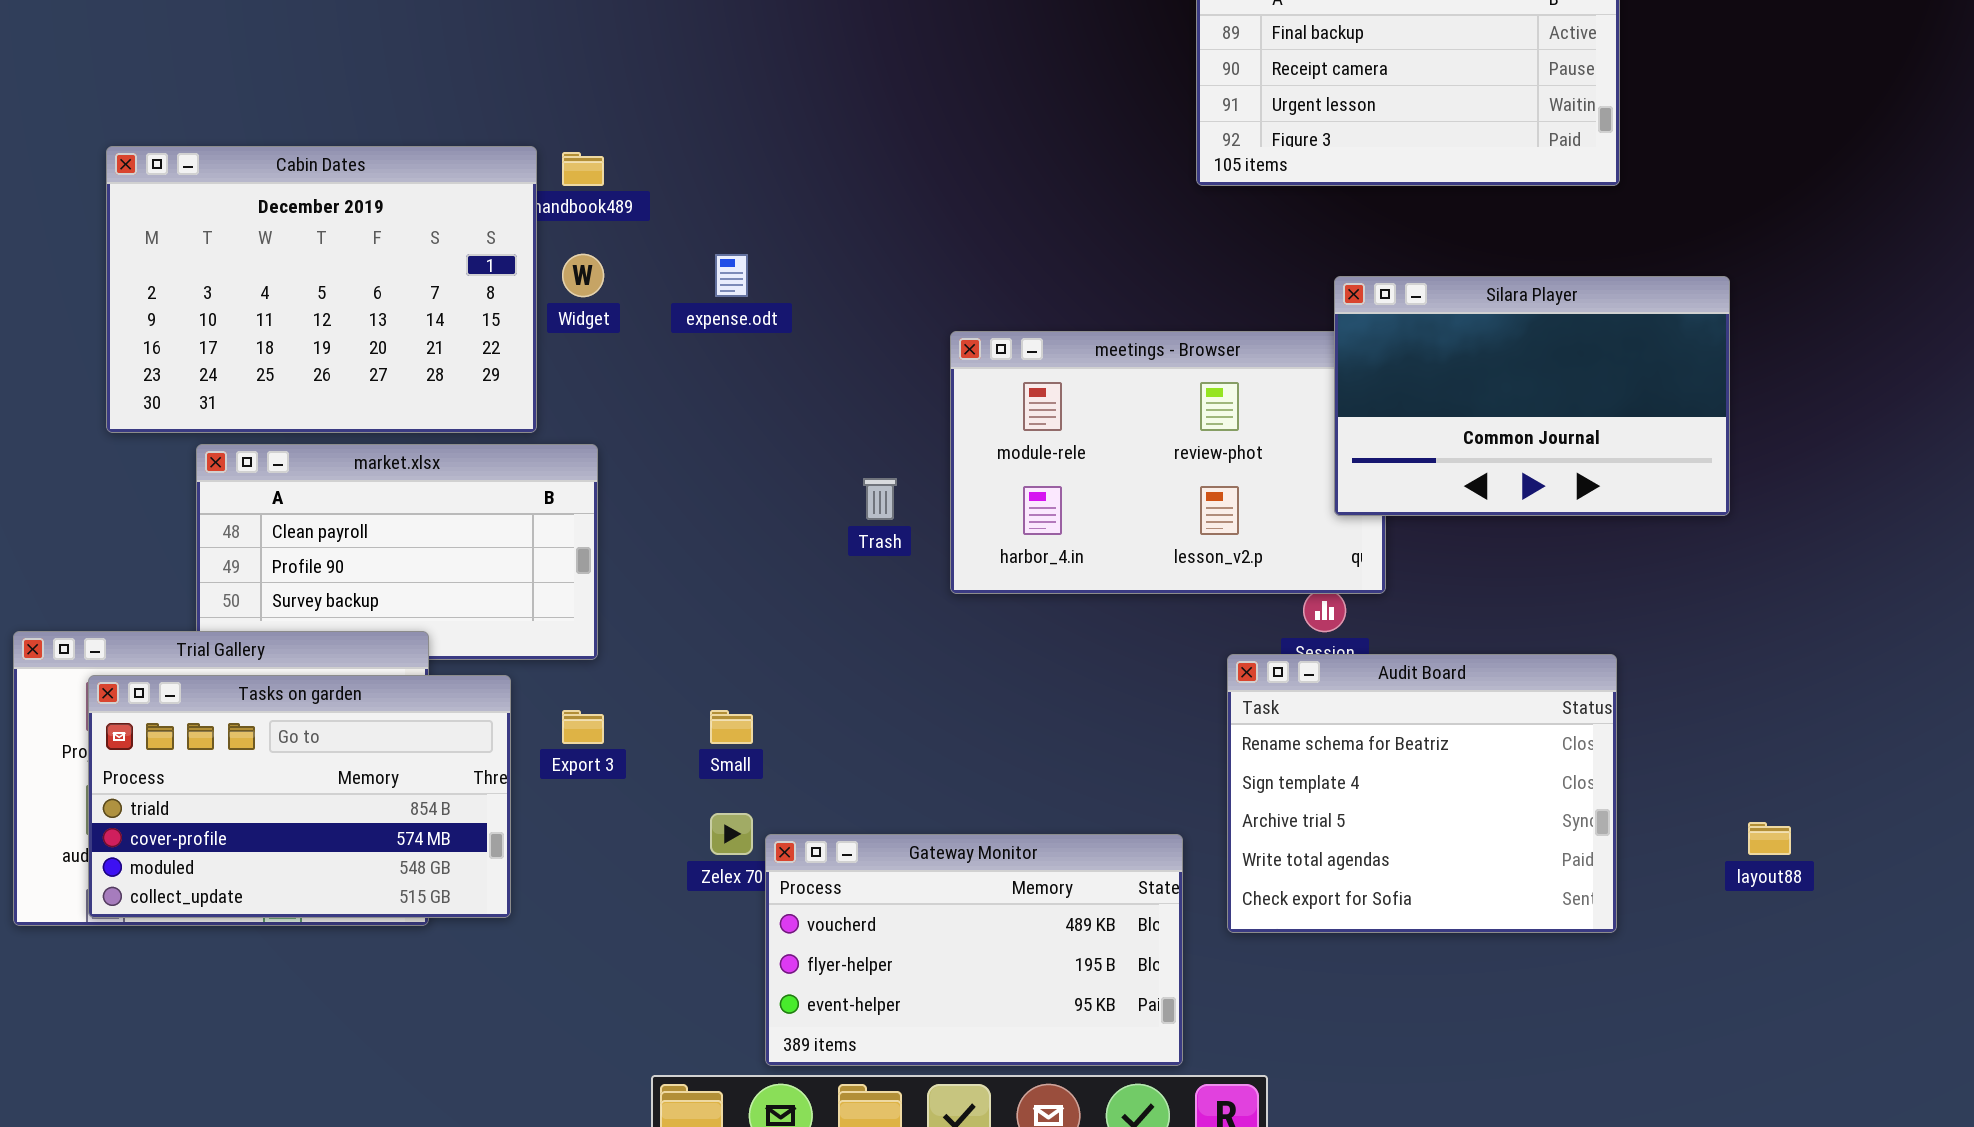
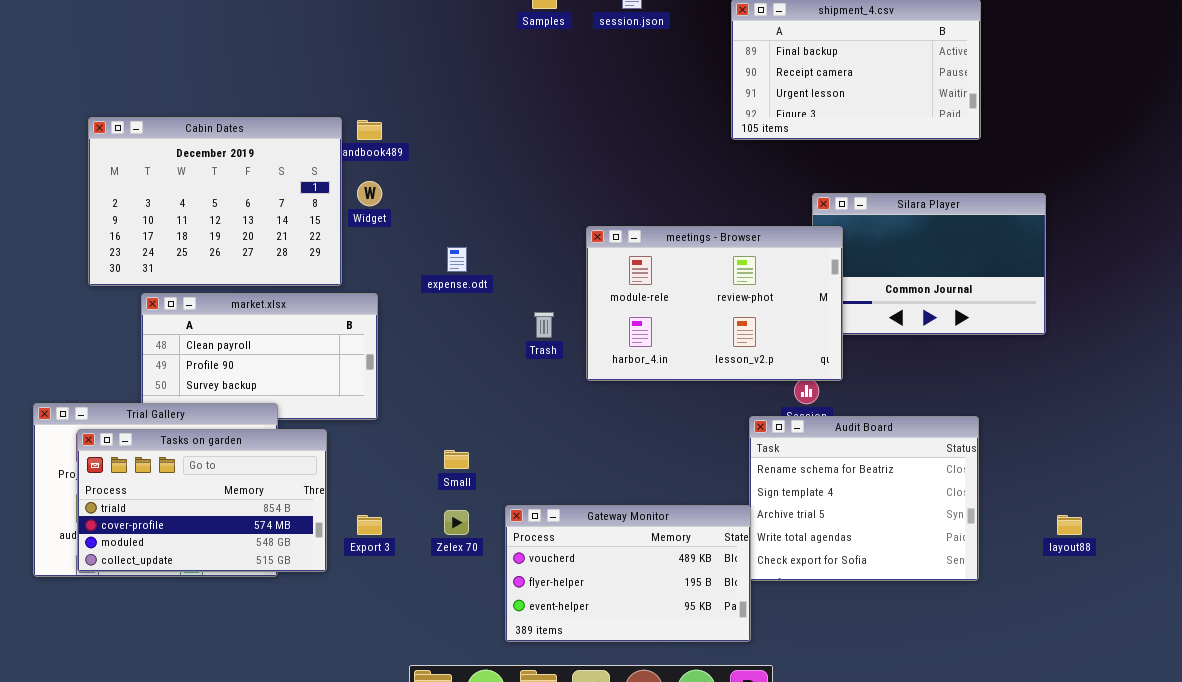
expense.odt: [715,254,748,297] -> [447,247,467,272], moved
meetings - Browser: [950,331,1386,594] -> [586,226,843,381], raised
Export 3: [562,710,604,744] -> [357,515,382,535], moved
Gateway Monitor: [765,834,1183,1066] -> [505,505,751,642], moved

